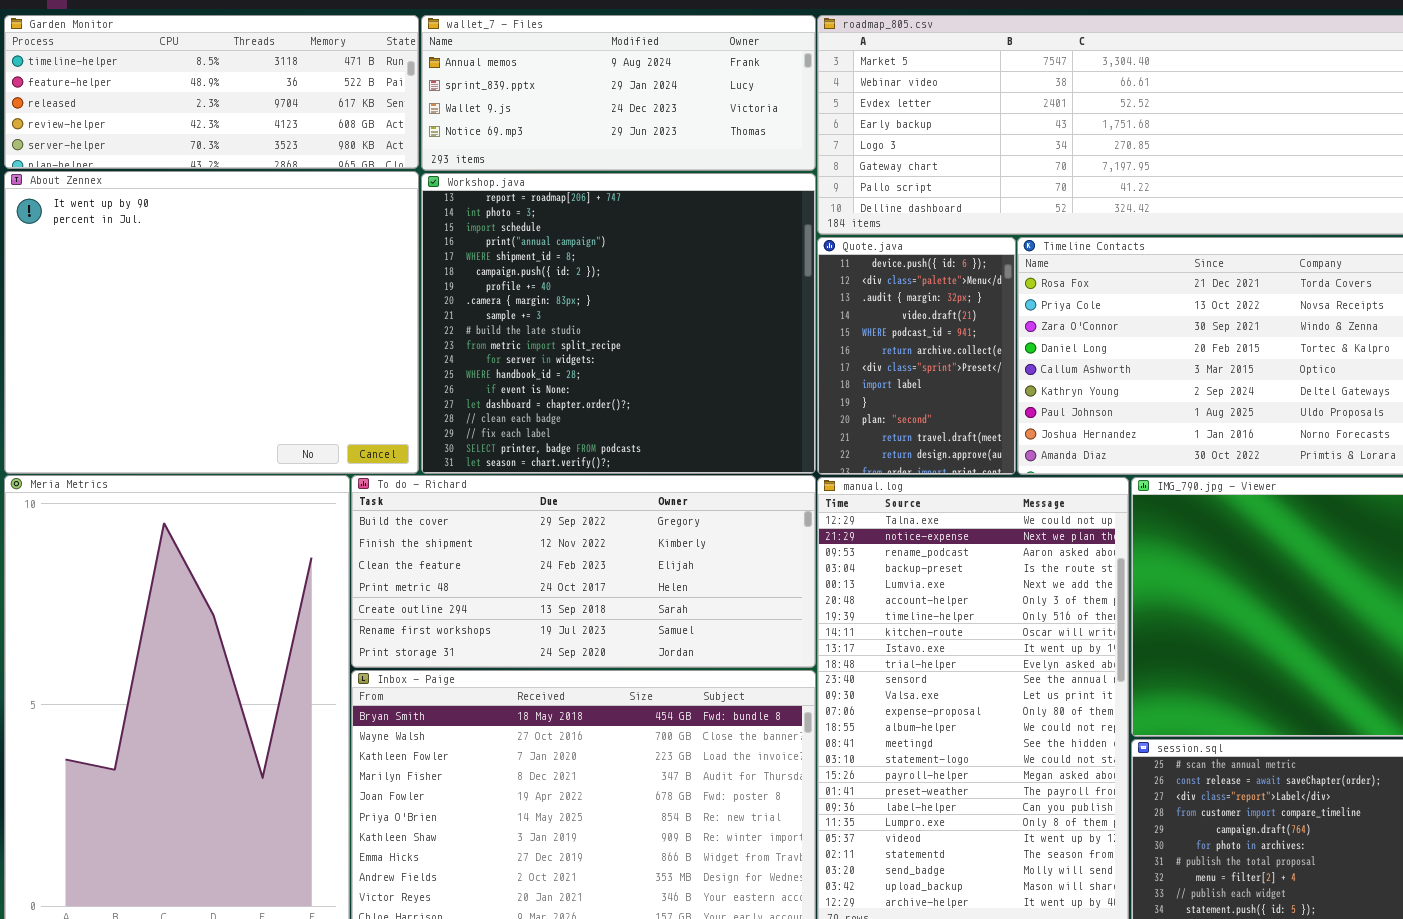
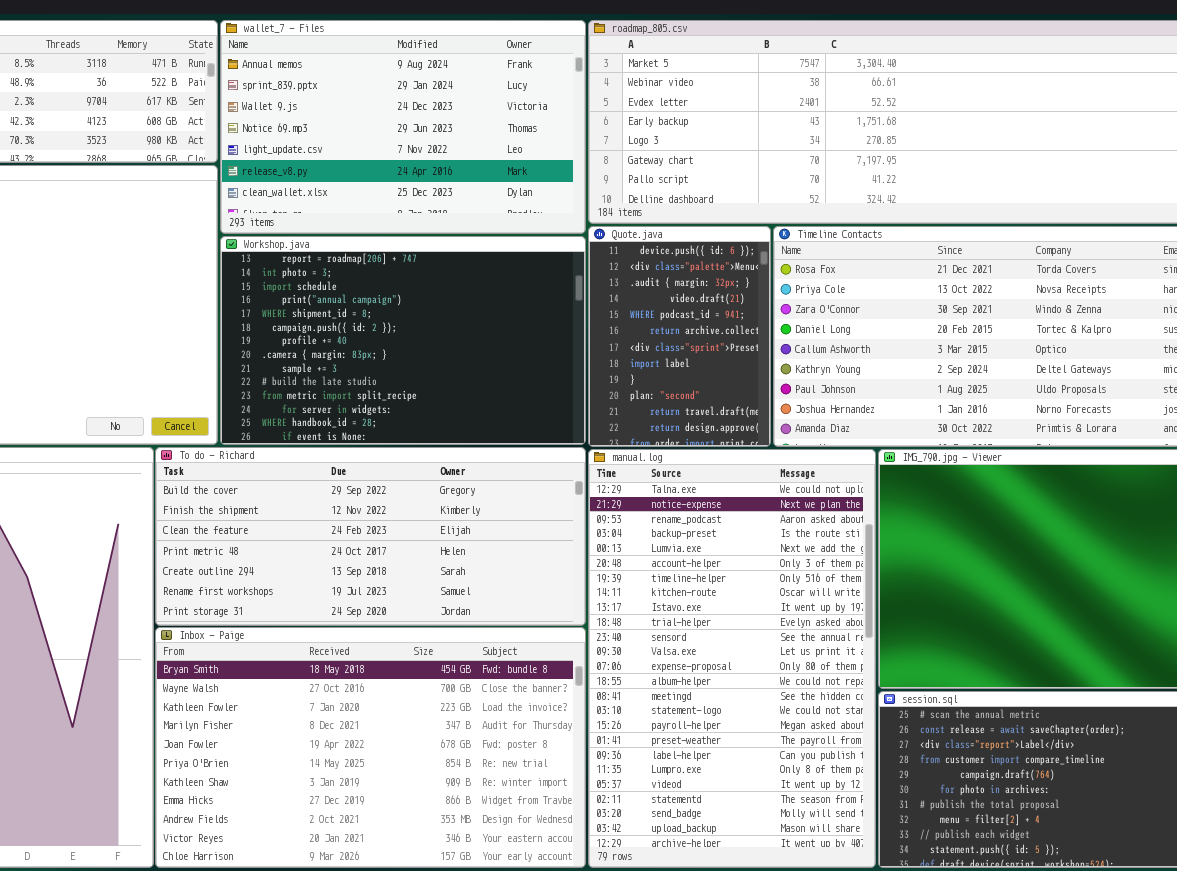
wallet_7 - Files: [421,15,816,171] -> [220,20,586,234], resized
Workshop.java: [421,173,816,474] -> [220,236,586,445], resized

